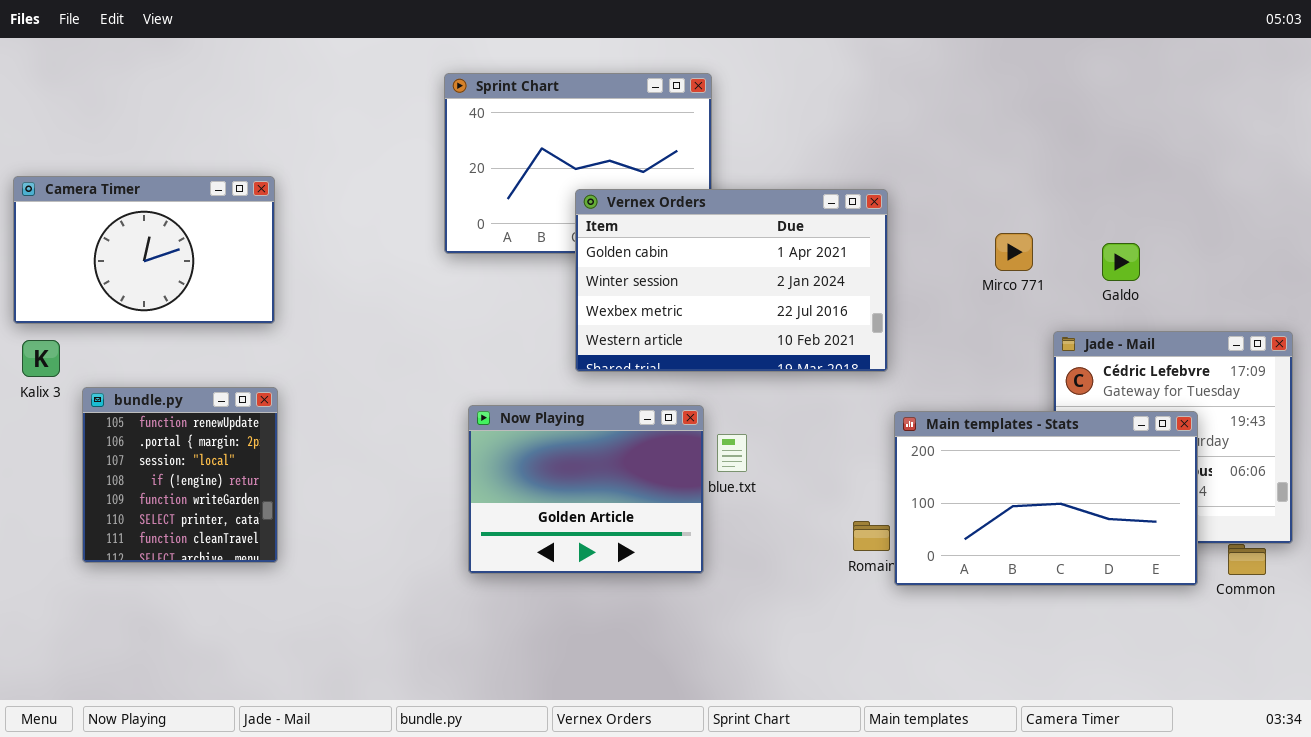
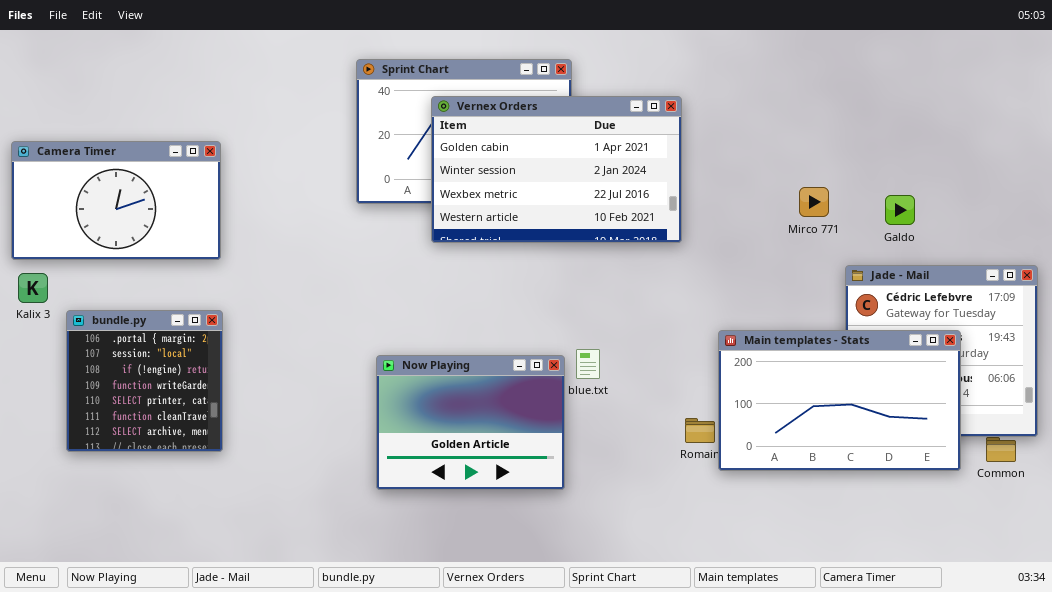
Vernex Orders: [575,189,888,372] -> [431,96,682,243], moved
bundle.py: [82,387,278,563] -> [66,310,223,452], scrolled down 1 row
Now Playing: [468,405,704,574] -> [376,355,565,490], moved

